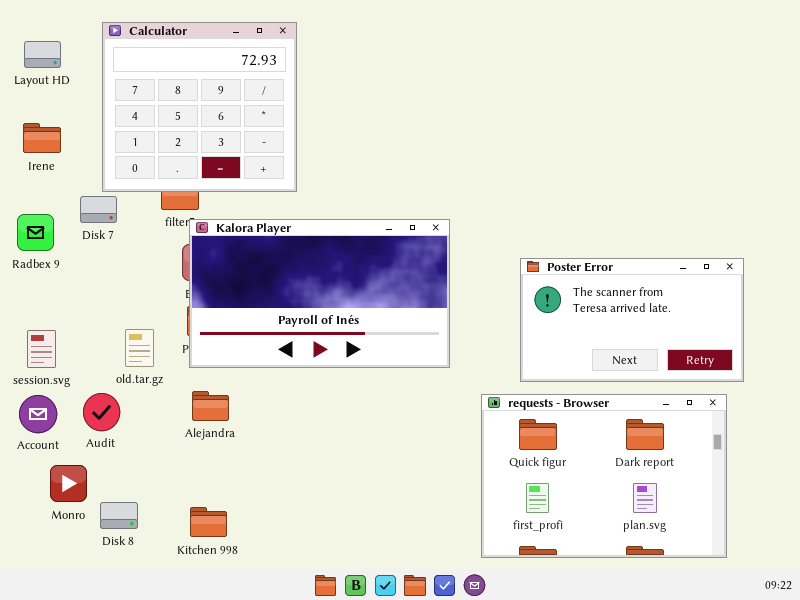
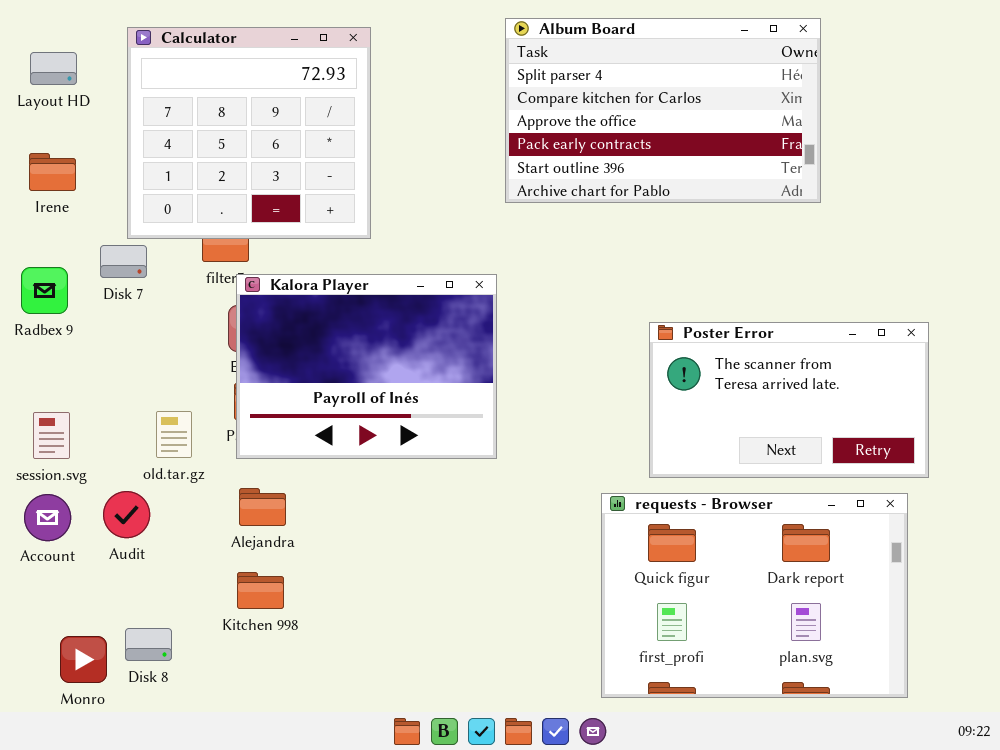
Album Board: none -> [505,18,821,203], opened
Kalora Player: [189,219,450,368] -> [236,274,497,459], resized
Monro: [50,465,87,502] -> [60,636,107,683], moved
Kitchen 998: [190,507,227,537] -> [237,572,284,609], moved

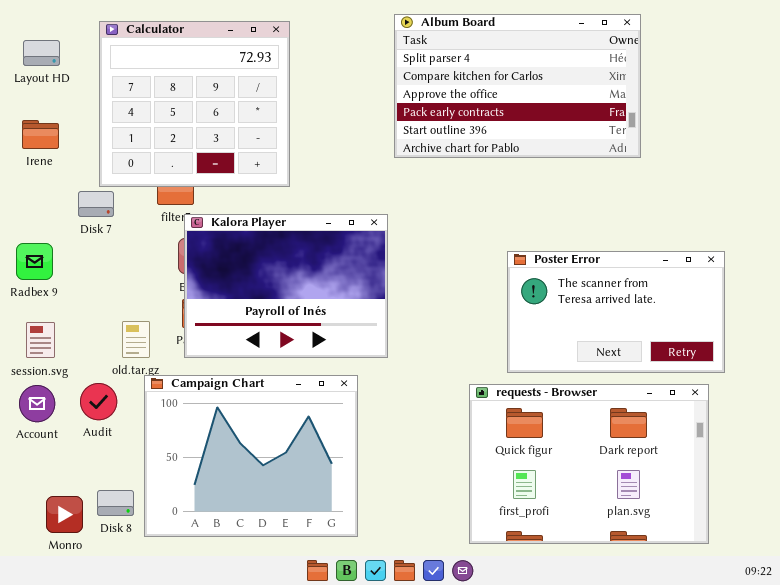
Radbex 9: [21,267,68,314] -> [16,243,53,280], moved
Campaign Chart: none -> [144,375,358,537], opened

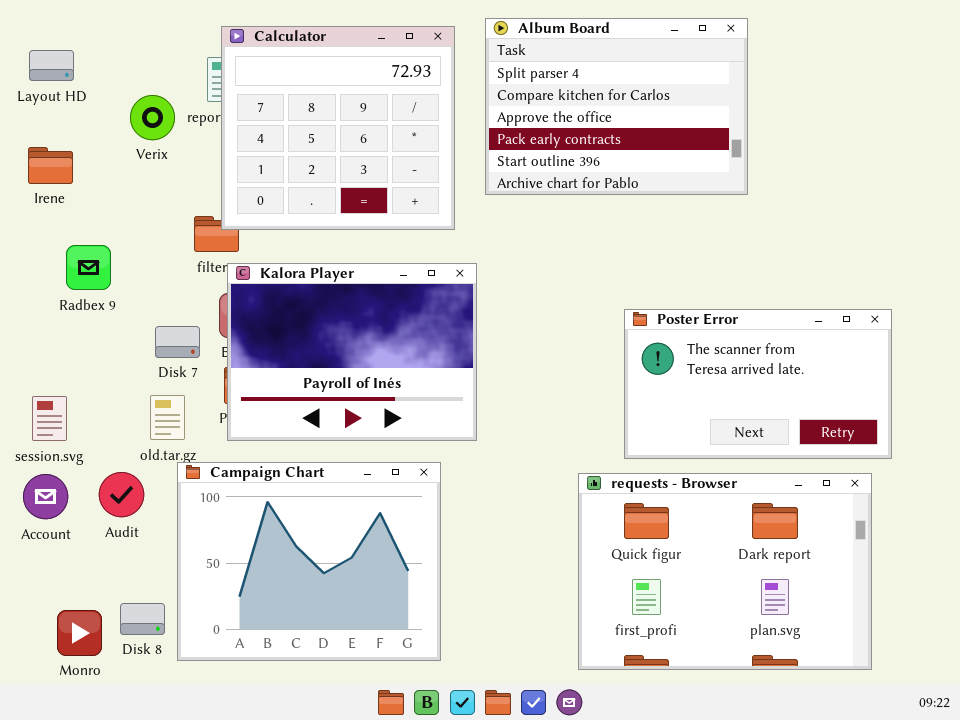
Album Board: [394,14,641,158] -> [485,18,748,195], resized
Calculator: [99,21,290,187] -> [221,26,455,230], moved
Disk 7: [78,191,114,217] -> [155,326,200,358], moved
Radbex 9: [16,243,53,280] -> [66,245,111,290], moved

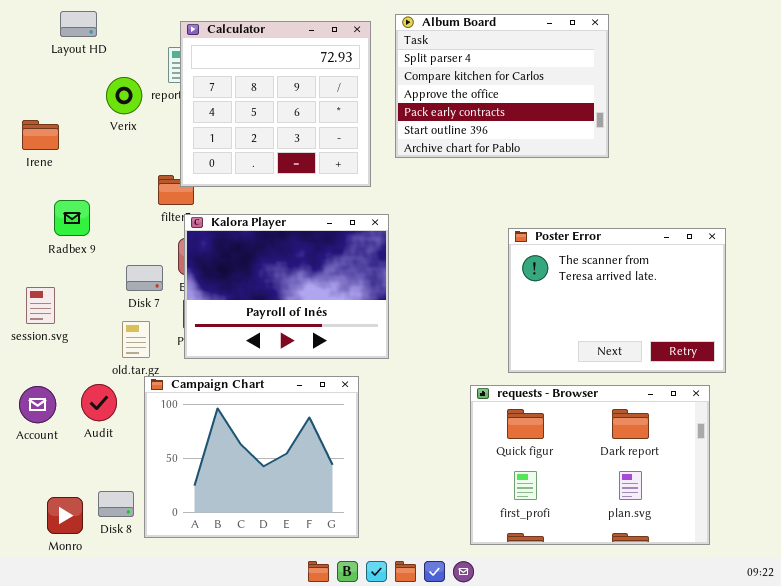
Layout HD: [29,50,74,81] -> [60,11,97,37], moved
Poster Error: [624,309,892,459] -> [508,228,726,373], resized
session.svg: [32,396,67,441] -> [26,287,55,324], moved

